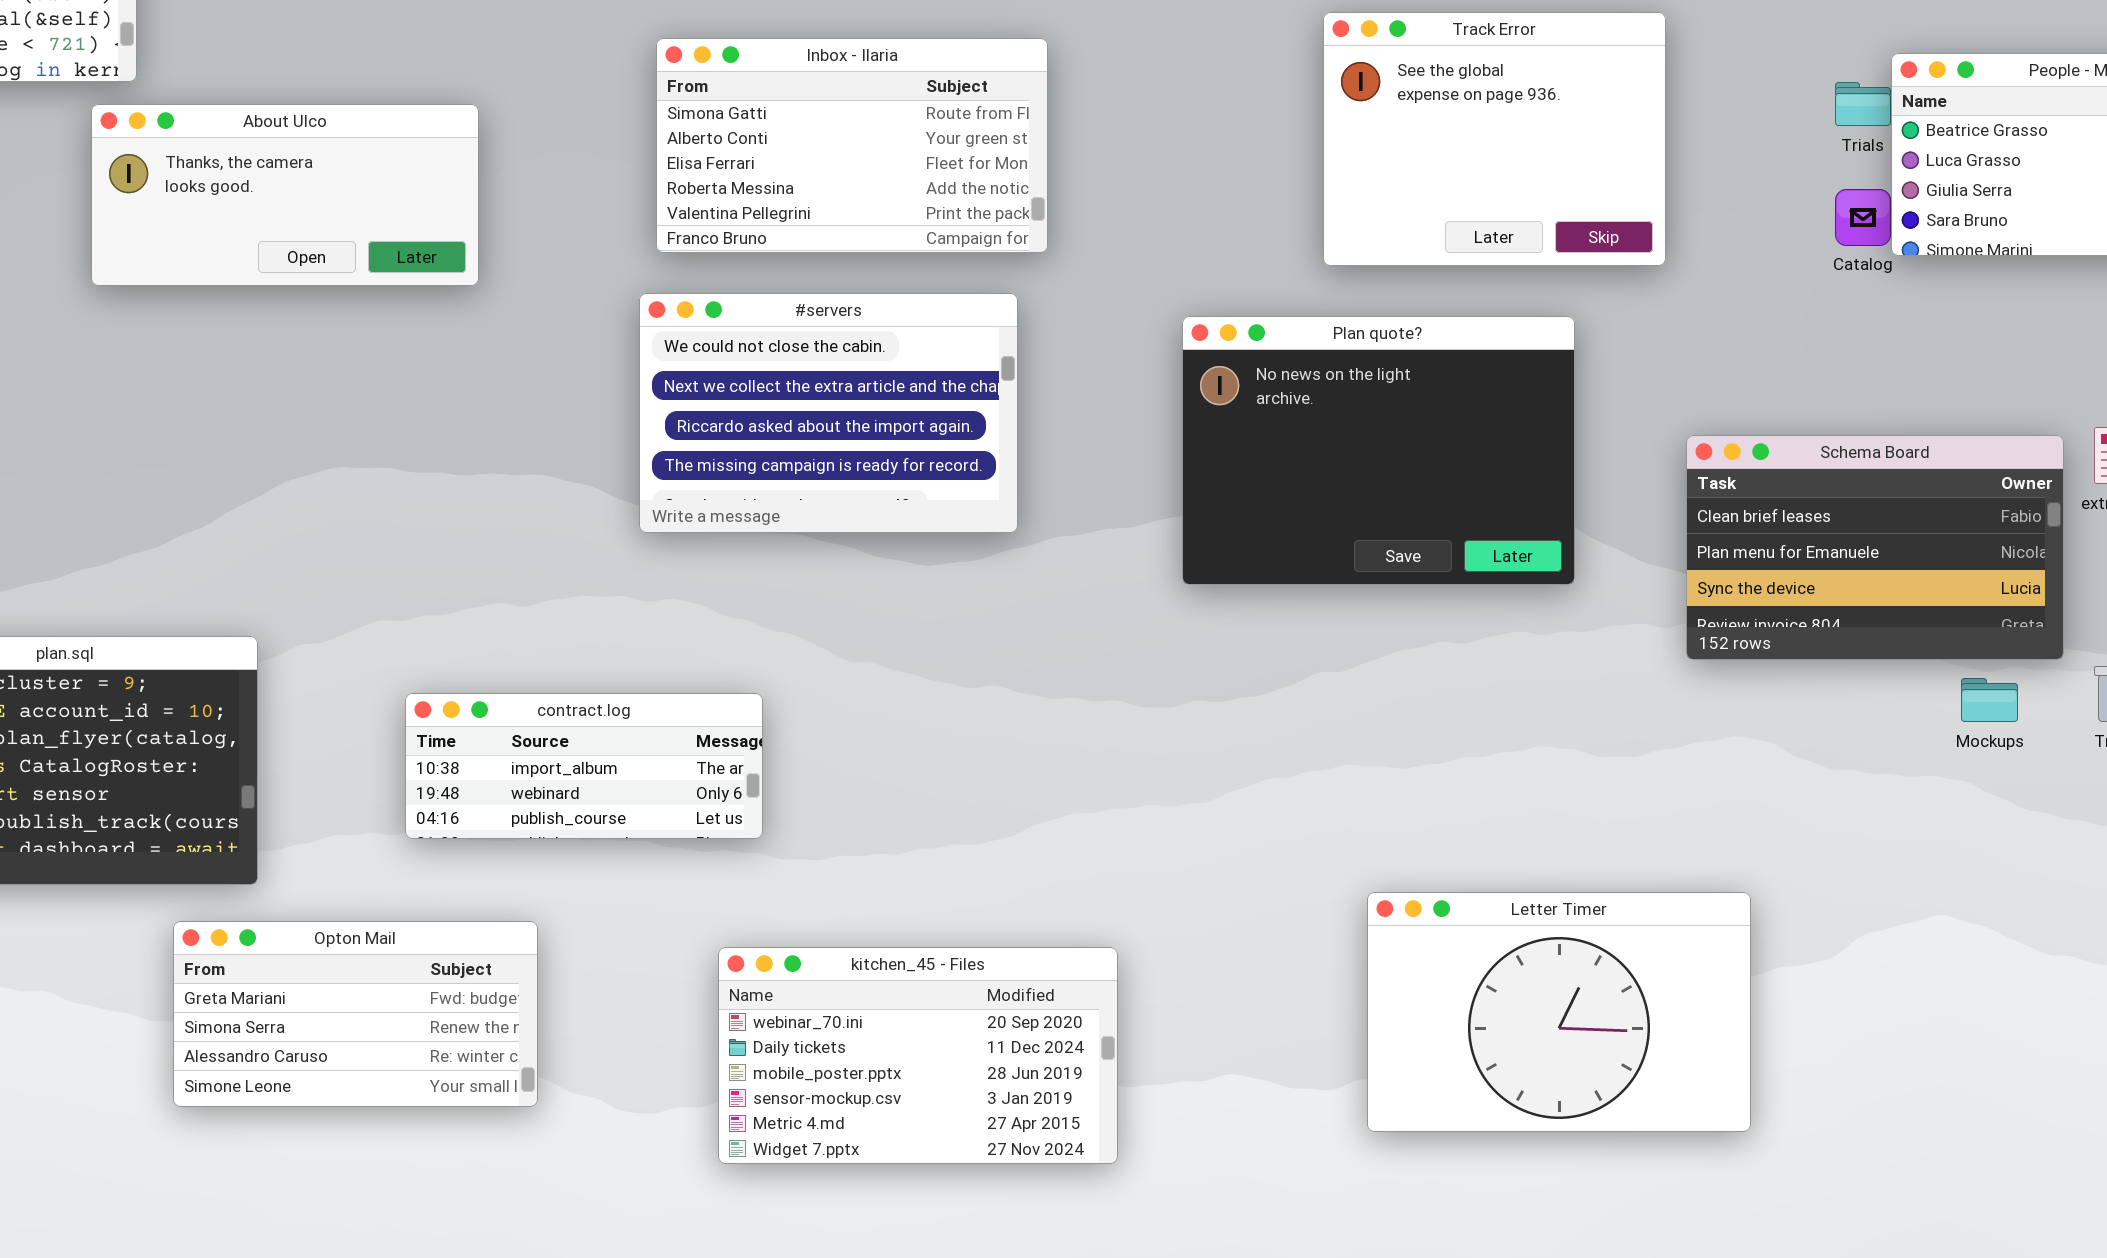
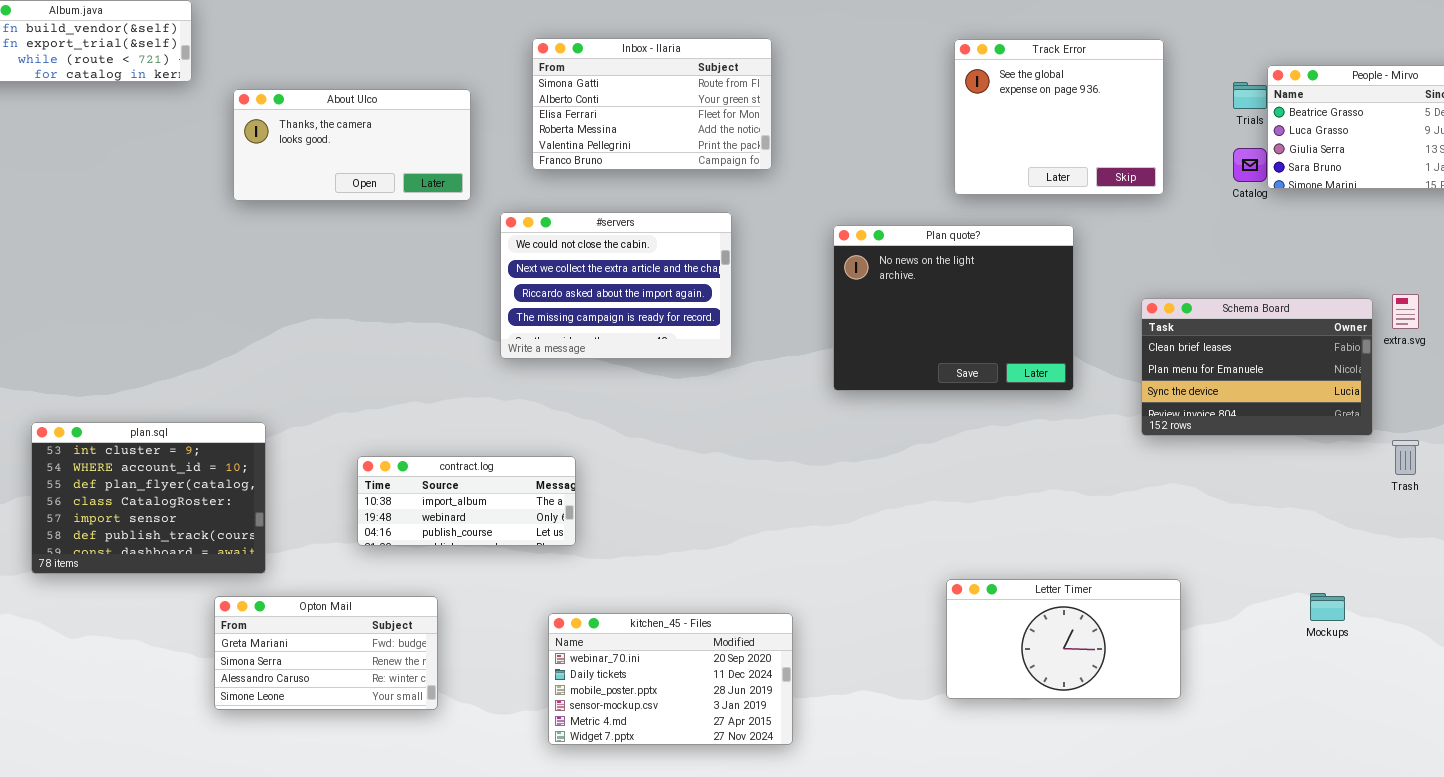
Track Error: [1323,12,1666,266] -> [954,39,1164,195], moved
Inbox - Ilaria: [656,38,1048,253] -> [532,38,772,170], moved
About Ulco: [91,104,479,286] -> [233,89,471,201], moved
Mockups: [1961,678,2018,722] -> [1310,593,1345,621], moved
Letter Timer: [1367,892,1751,1132] -> [946,579,1181,699], resized

